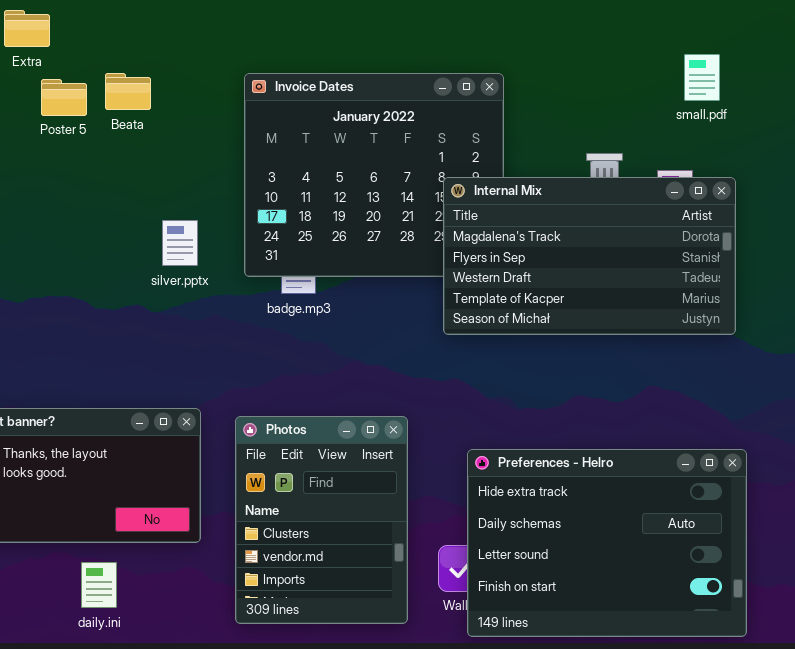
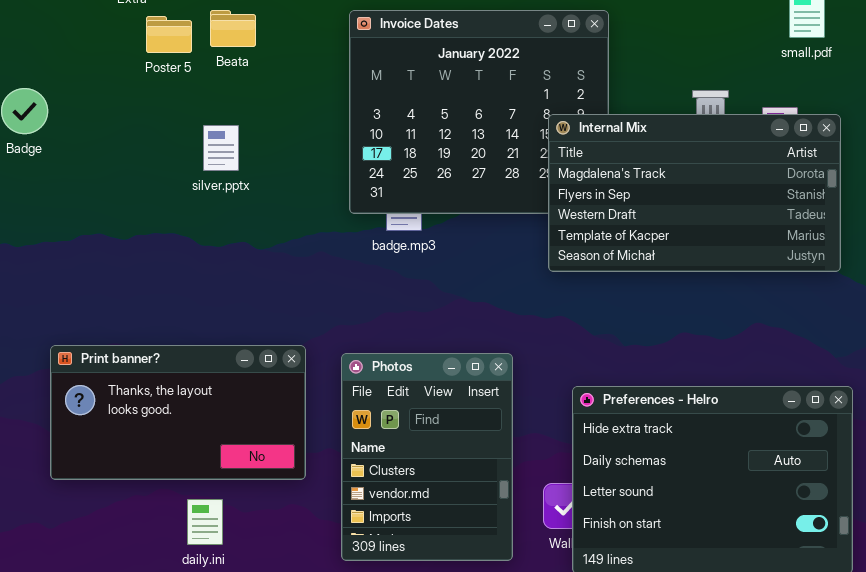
silver.pptx: [162,220,198,266] -> [203,125,239,171], moved

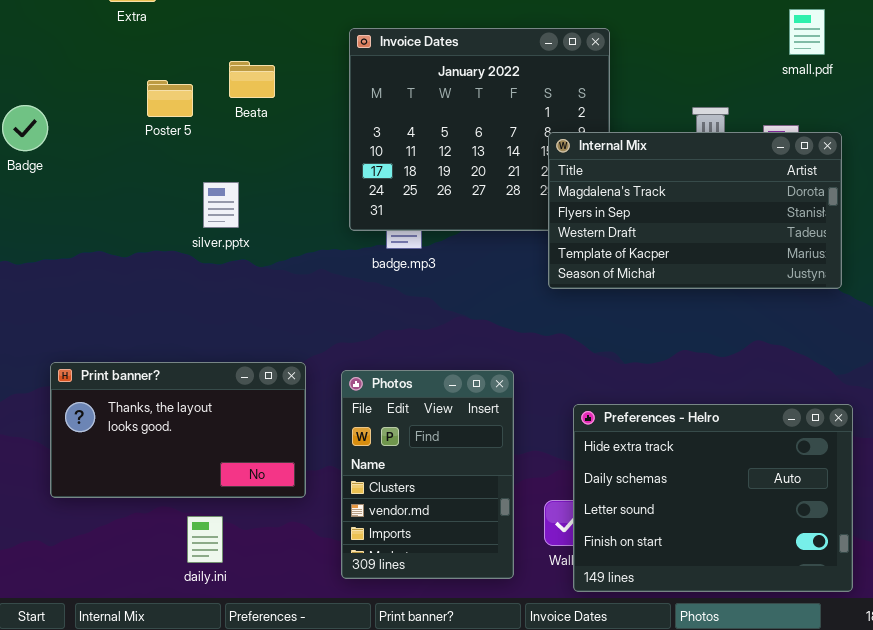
Beata: [210,10,256,47] -> [229,61,275,98], moved
Poster 5: [146,16,192,53] -> [147,80,193,117], moved
silver.pptx: [203,125,239,171] -> [203,182,239,228], moved

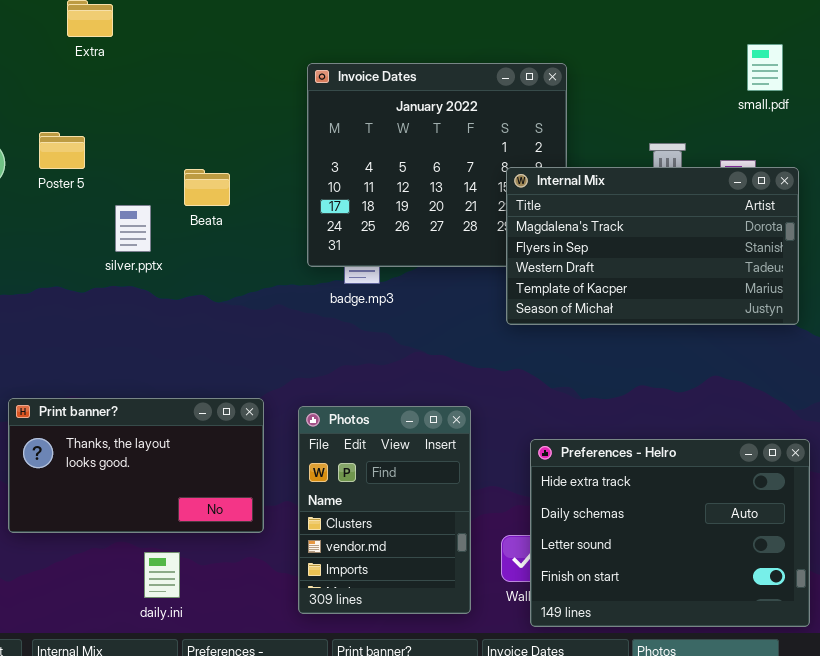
Beata: [229,61,275,98] -> [184,169,230,206], moved
Poster 5: [147,80,193,117] -> [39,132,85,169], moved
silver.pptx: [203,182,239,228] -> [115,205,151,252], moved

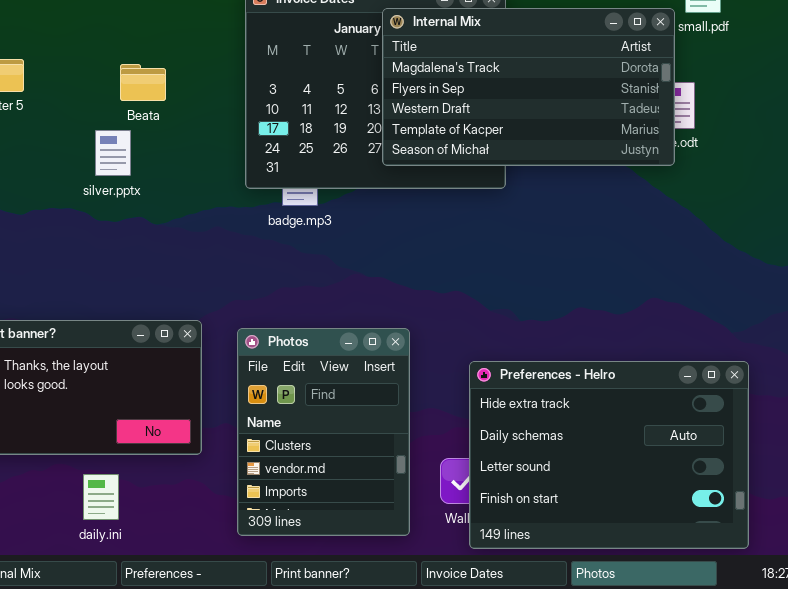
Internal Mix: [506,167,799,325] -> [382,8,675,166], moved
Beata: [184,169,230,206] -> [120,64,166,101], moved
silver.pptx: [115,205,151,252] -> [95,130,131,176], moved

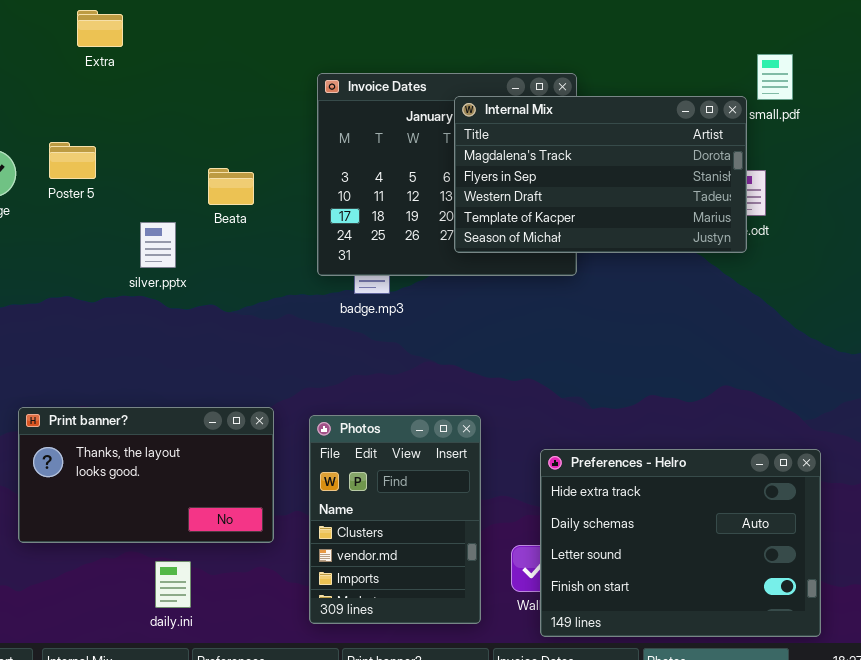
Beata: [120,64,166,101] -> [208,168,254,205], moved
silver.pptx: [95,130,131,176] -> [140,222,176,268], moved

